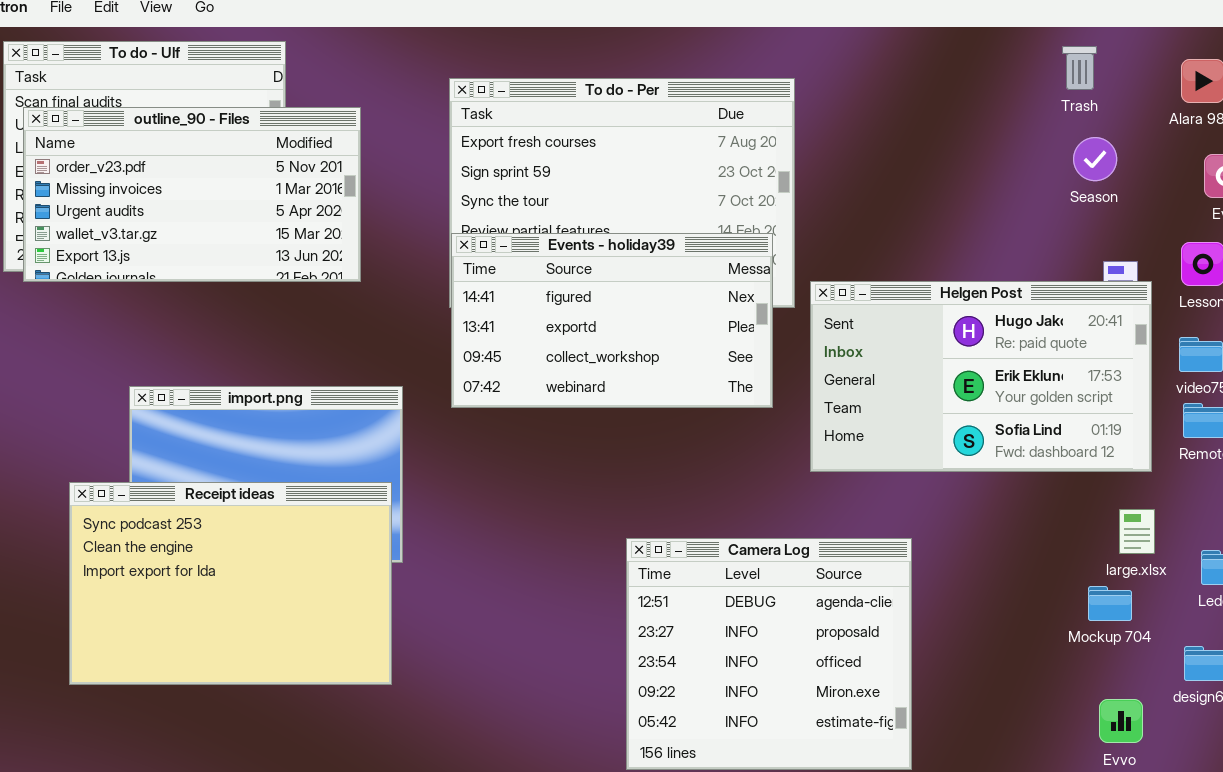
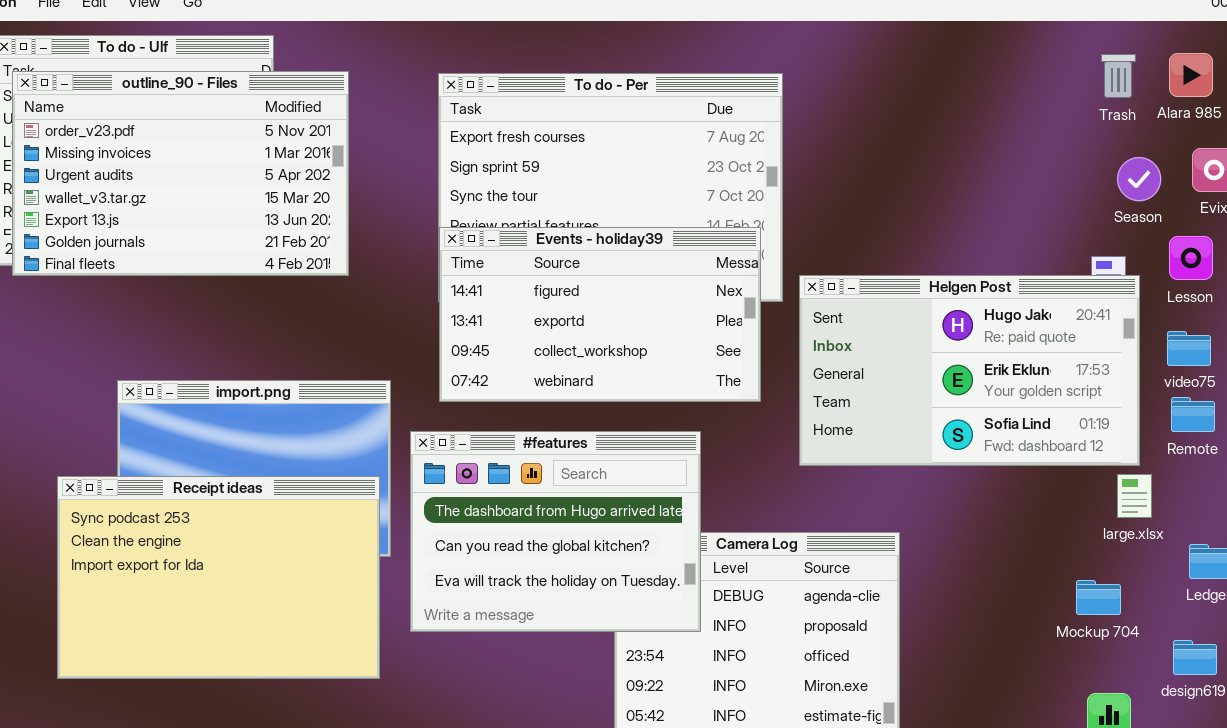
Trash: [1062,46,1097,90] -> [1101,54,1136,98], moved
outline_90 - Files: [23,107,361,282] -> [12,71,349,276], resized
Season: [1073,137,1117,181] -> [1117,157,1161,201], moved
#features: none -> [410,431,701,632], opened
large.xlsx: [1119,509,1155,554] -> [1117,474,1152,518], moved

